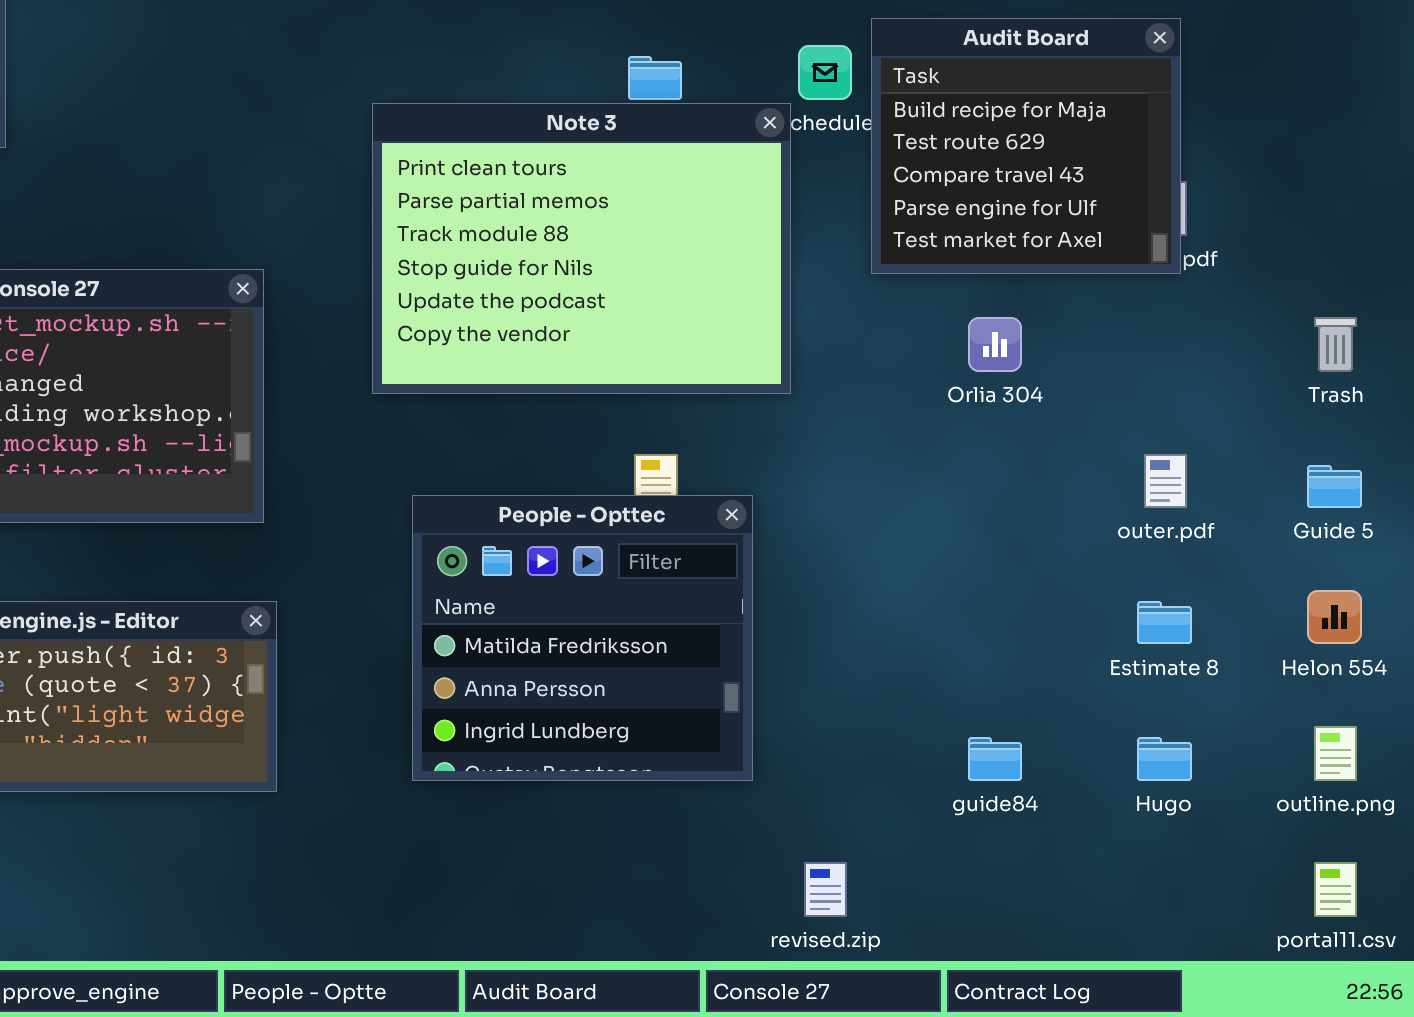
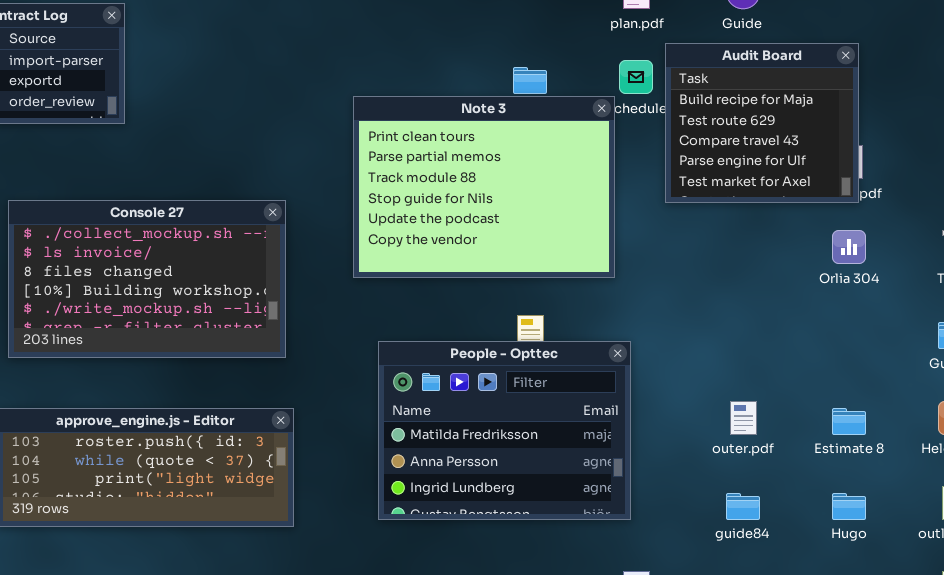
Orlia 304: [968,317,1022,372] -> [832,230,866,264], moved
outer.pdf: [1144,454,1187,508] -> [730,401,757,435], moved
People - Opttec: [412,495,753,781] -> [378,341,631,520], resized

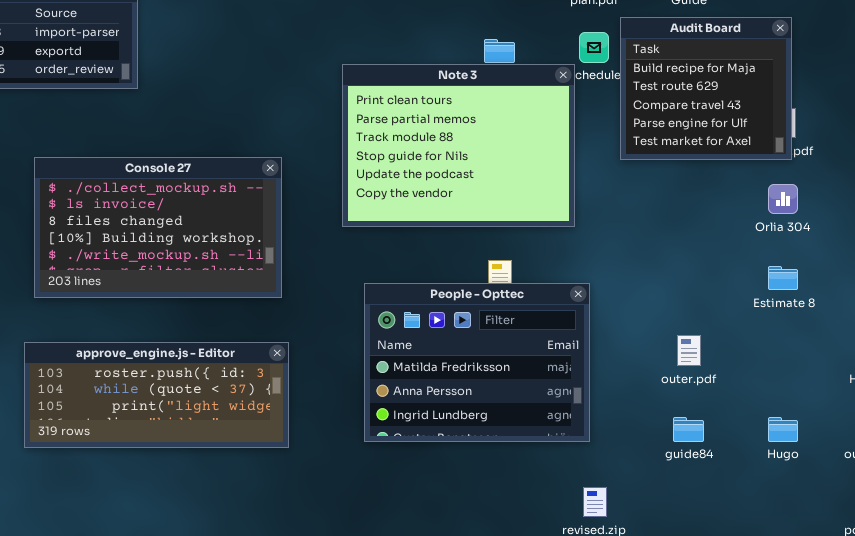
Estimate 8: [832,408,866,435] -> [768,266,798,290], moved

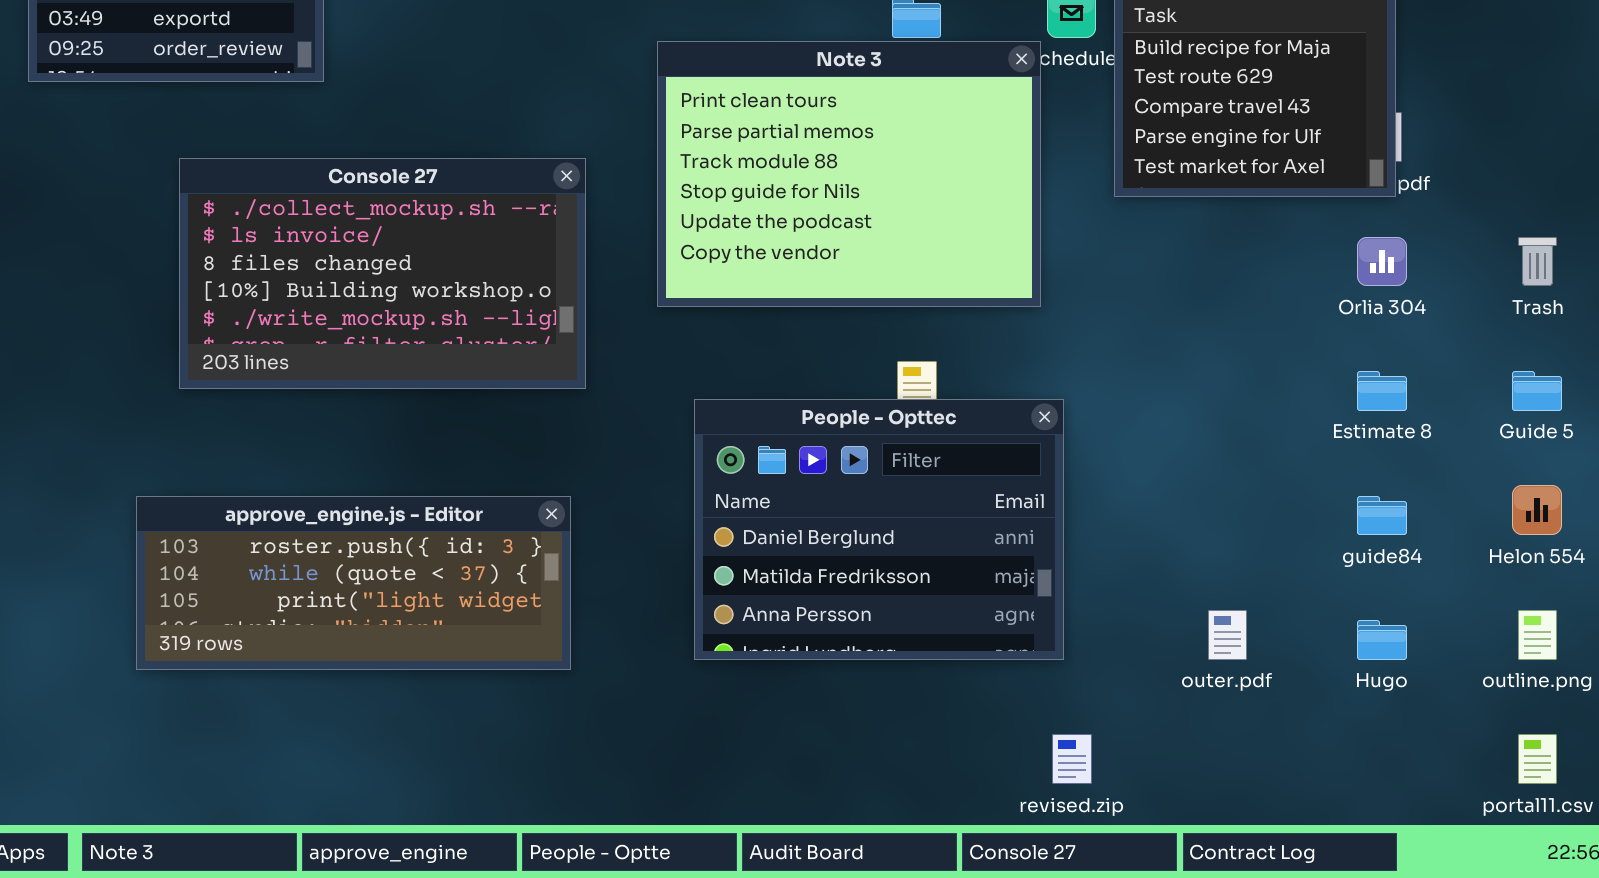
Console 27: [34,157,282,298] -> [179,158,586,389], moved
People - Opttec: [364,283,590,442] -> [694,399,1064,660], scrolled up 1 row
outer.pdf: [677,335,701,366] -> [1208,610,1247,660], moved
guide84: [673,417,704,442] -> [1357,496,1407,535], moved

